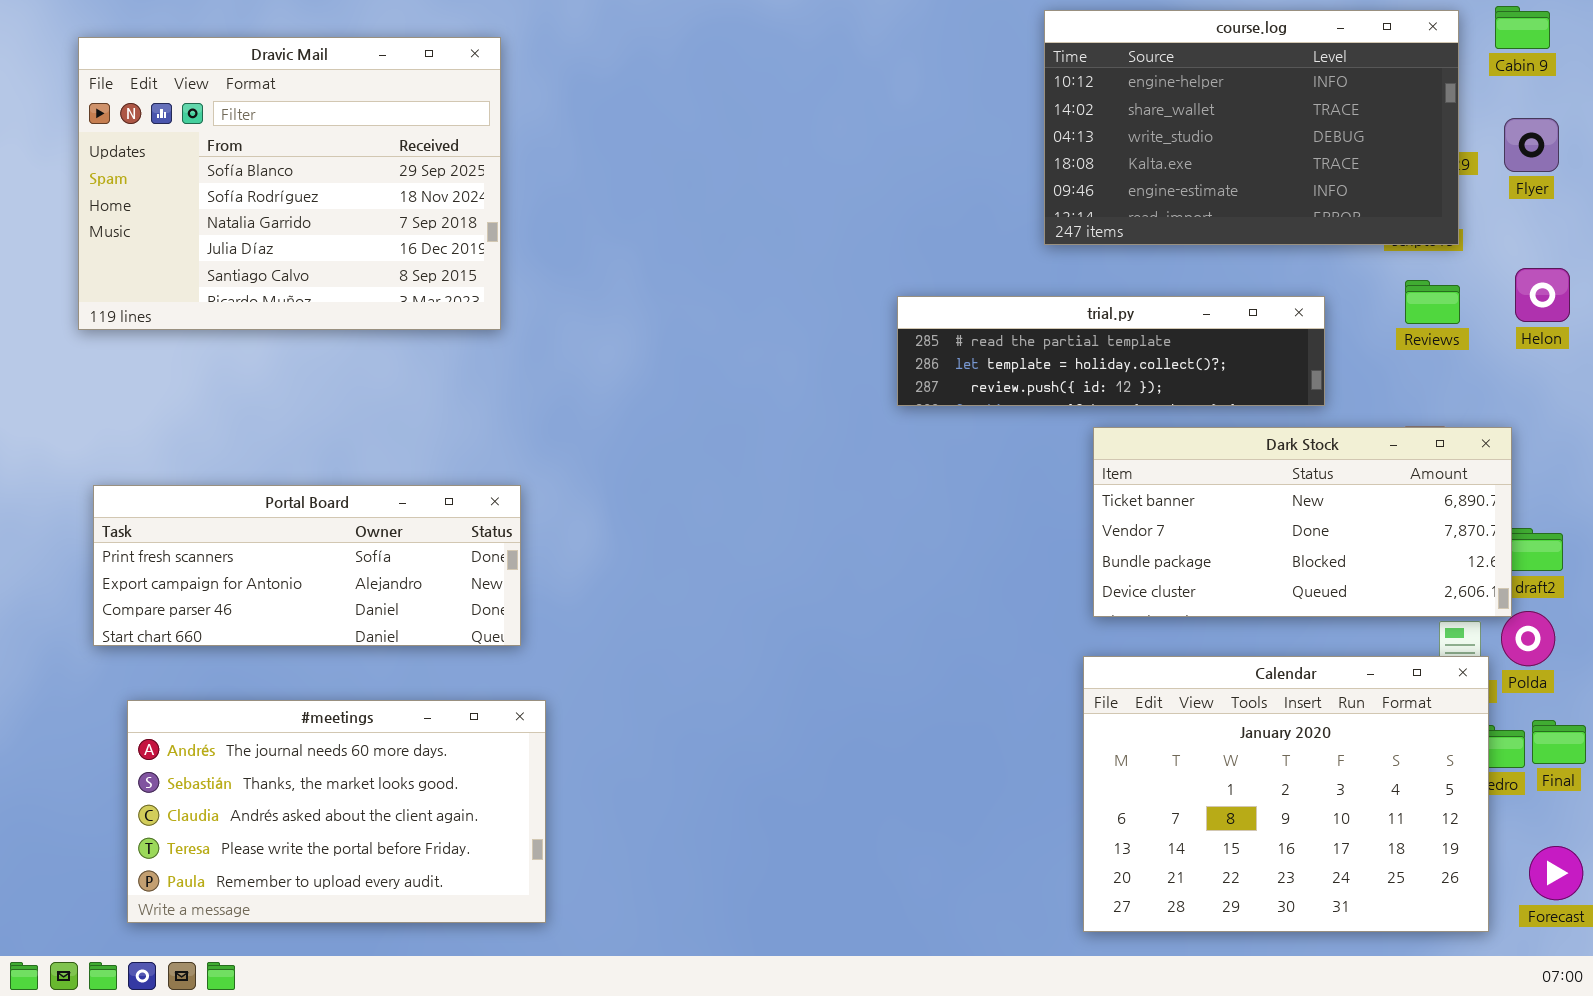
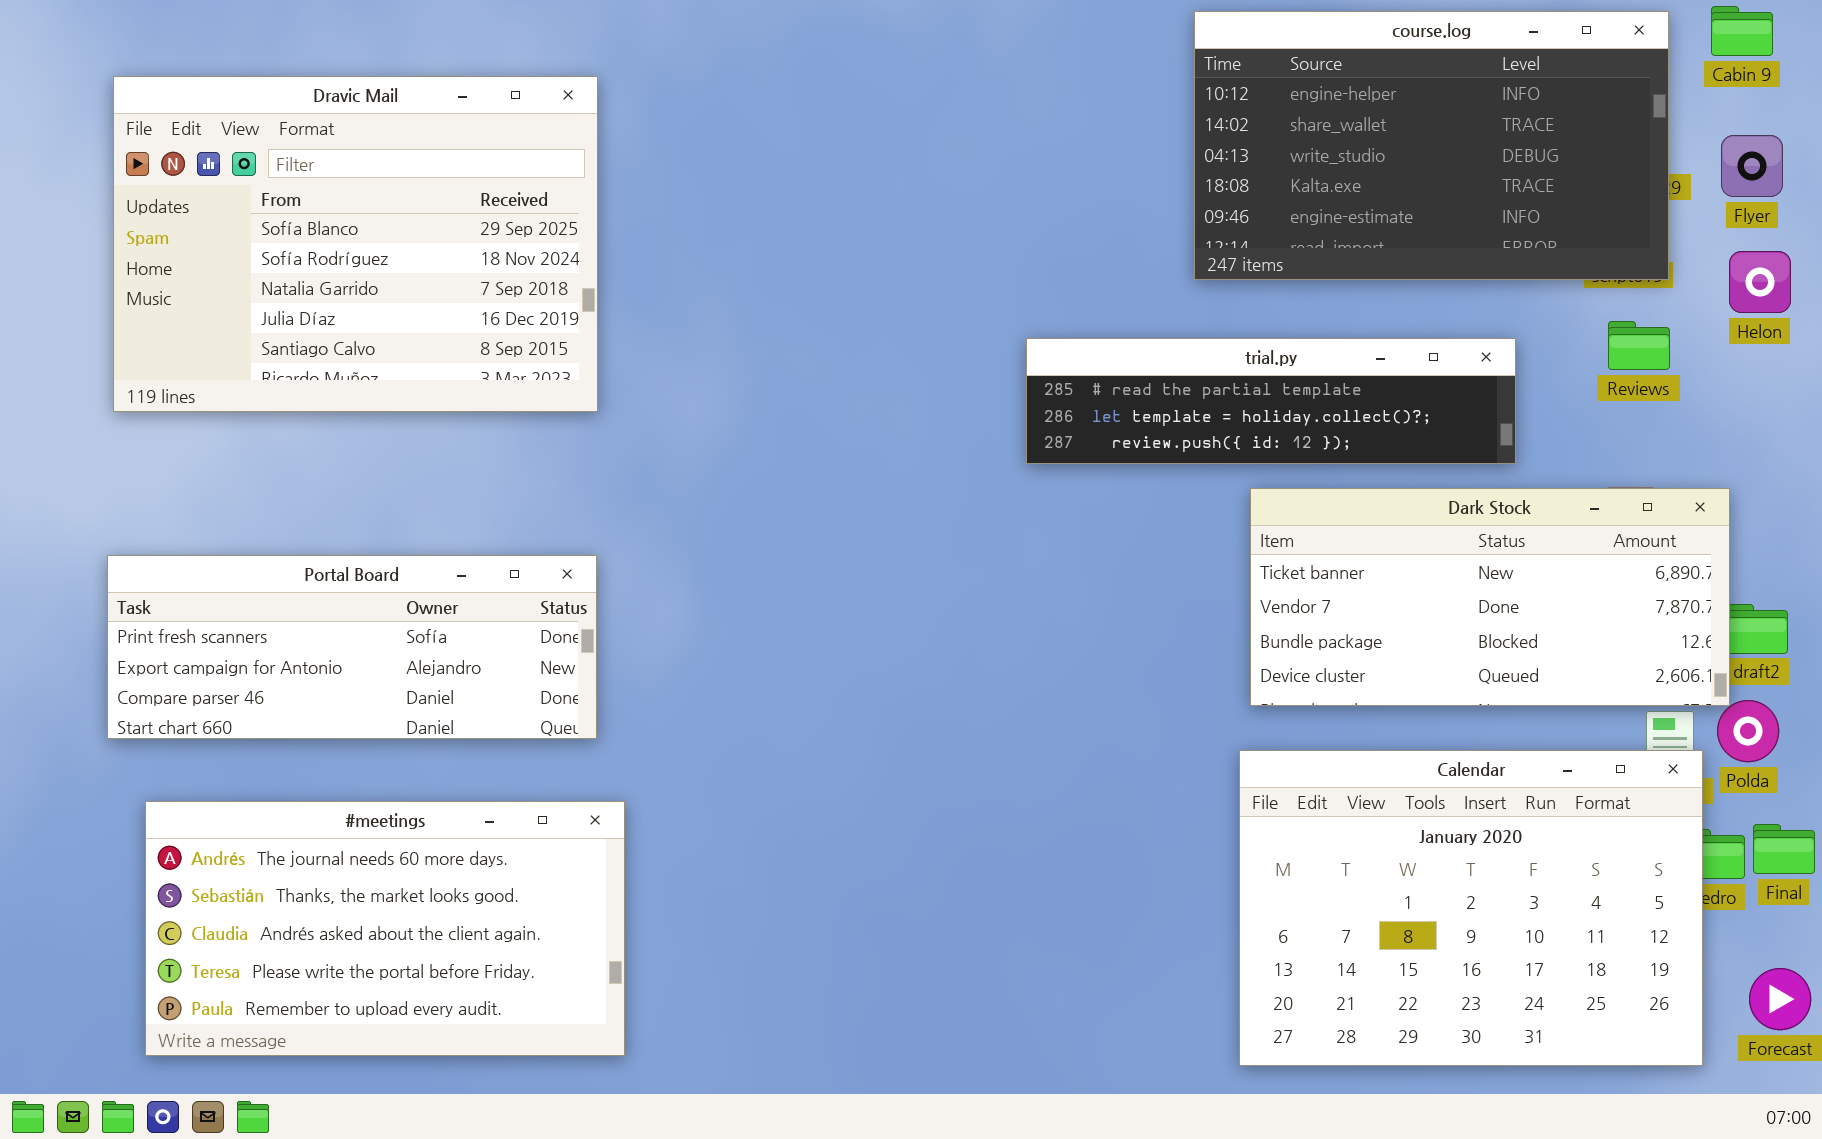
Dravic Mail: [78,37,501,330] -> [113,76,598,412], moved
Helon: [1515,268,1570,322] -> [1729,251,1791,313], moved

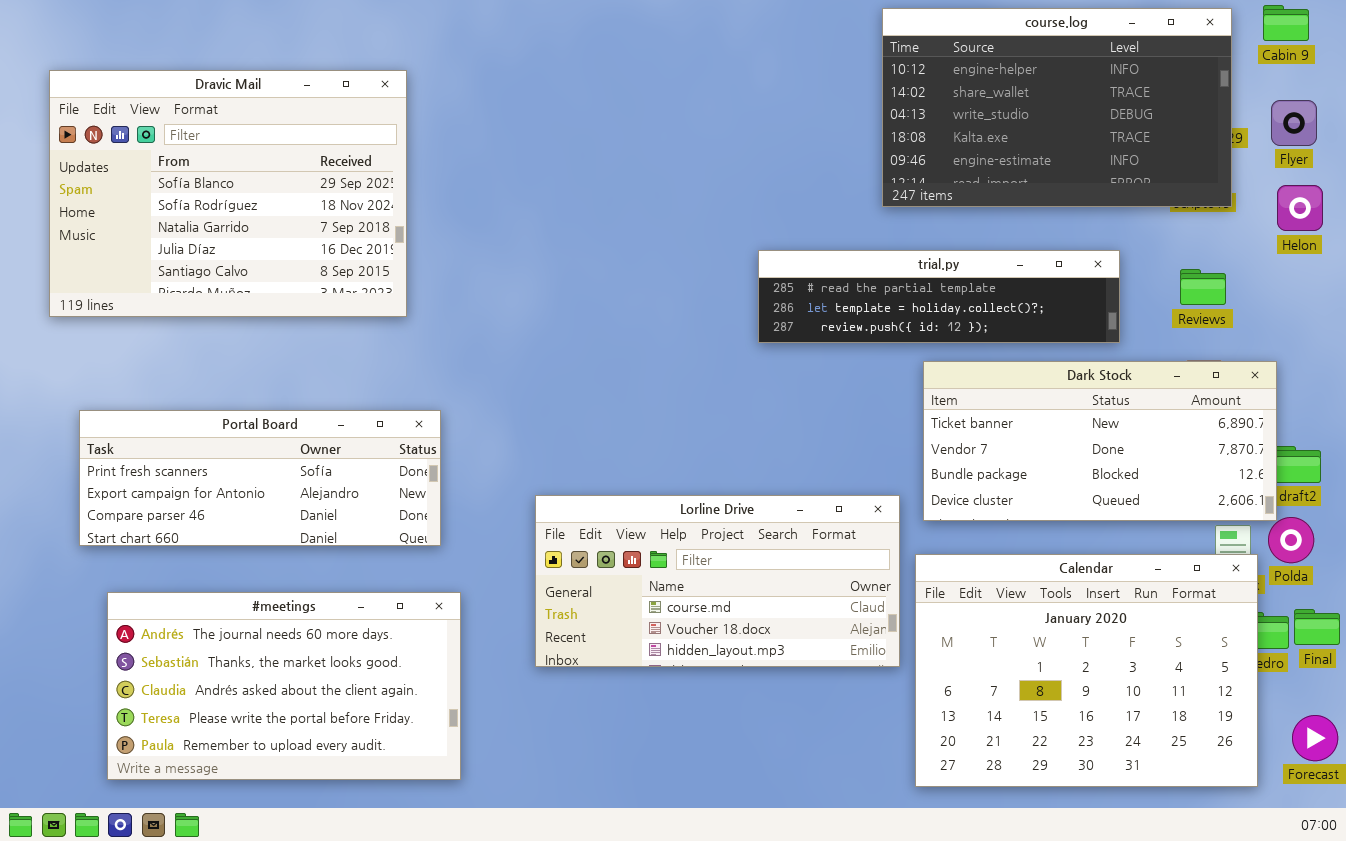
Dravic Mail: [113,76,598,412] -> [49,70,407,317], moved
Reviews: [1608,321,1670,370] -> [1180,269,1226,305], moved
Lorline Drive: none -> [535,495,900,667], opened

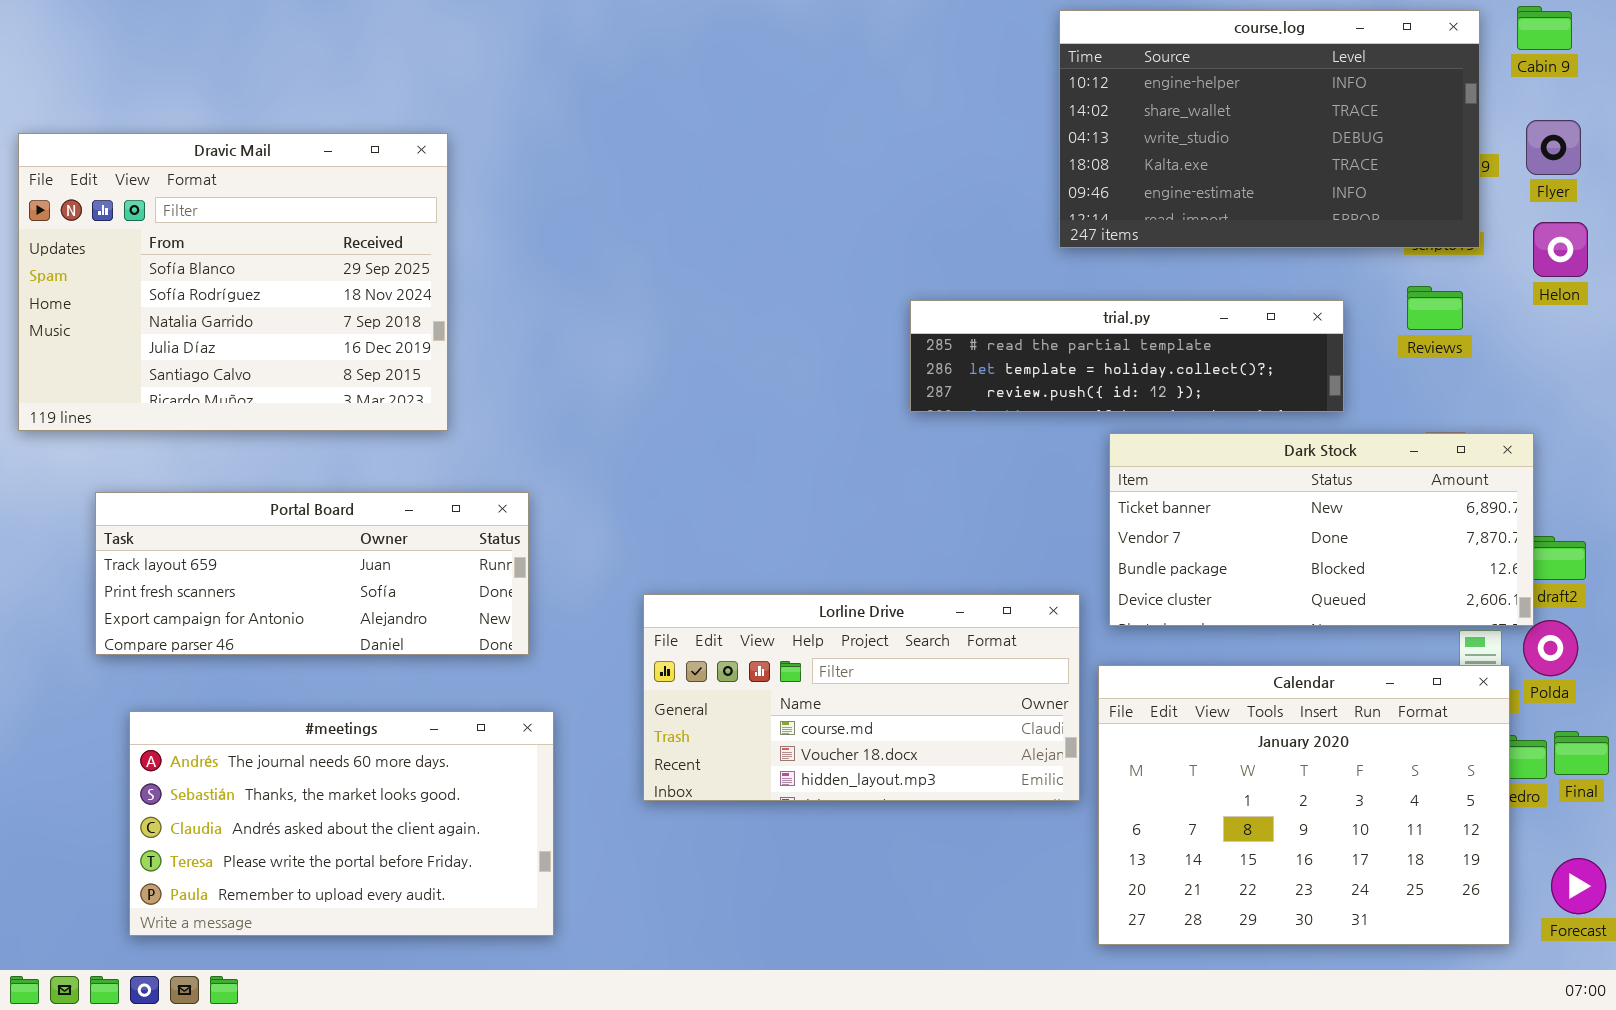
Dravic Mail: [49,70,407,317] -> [18,133,448,431], moved
Reviews: [1180,269,1226,305] -> [1407,286,1463,330], moved
Portal Board: [79,410,441,546] -> [95,492,529,655], scrolled up 1 row

